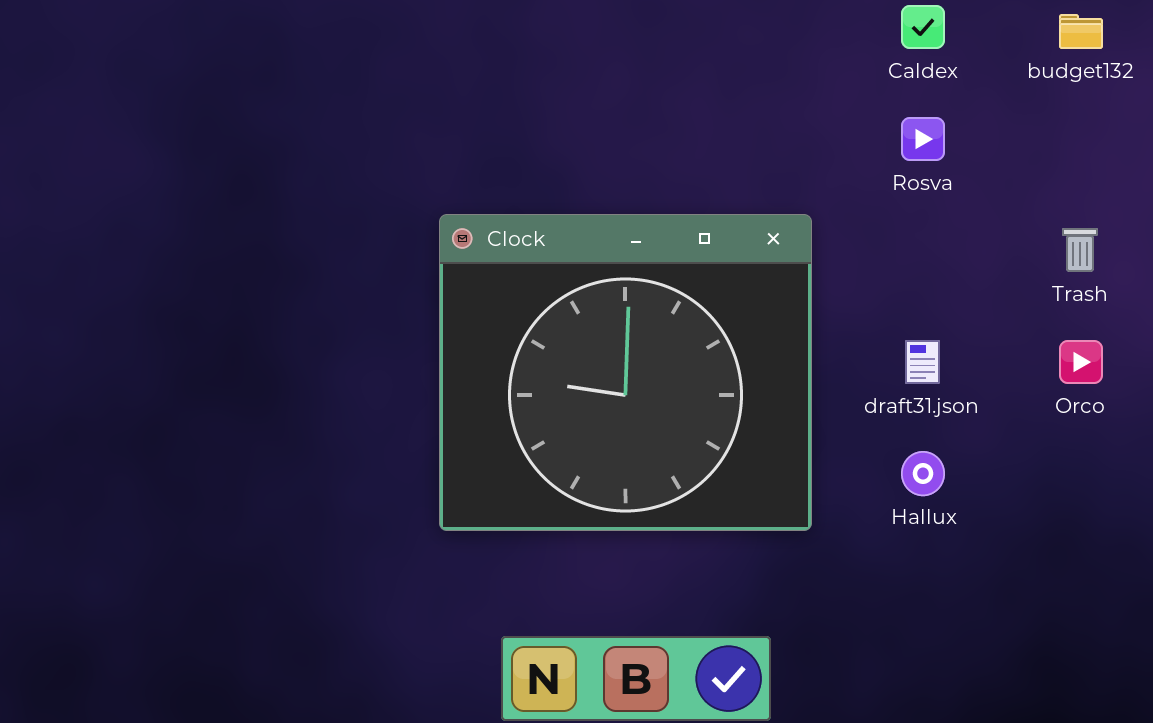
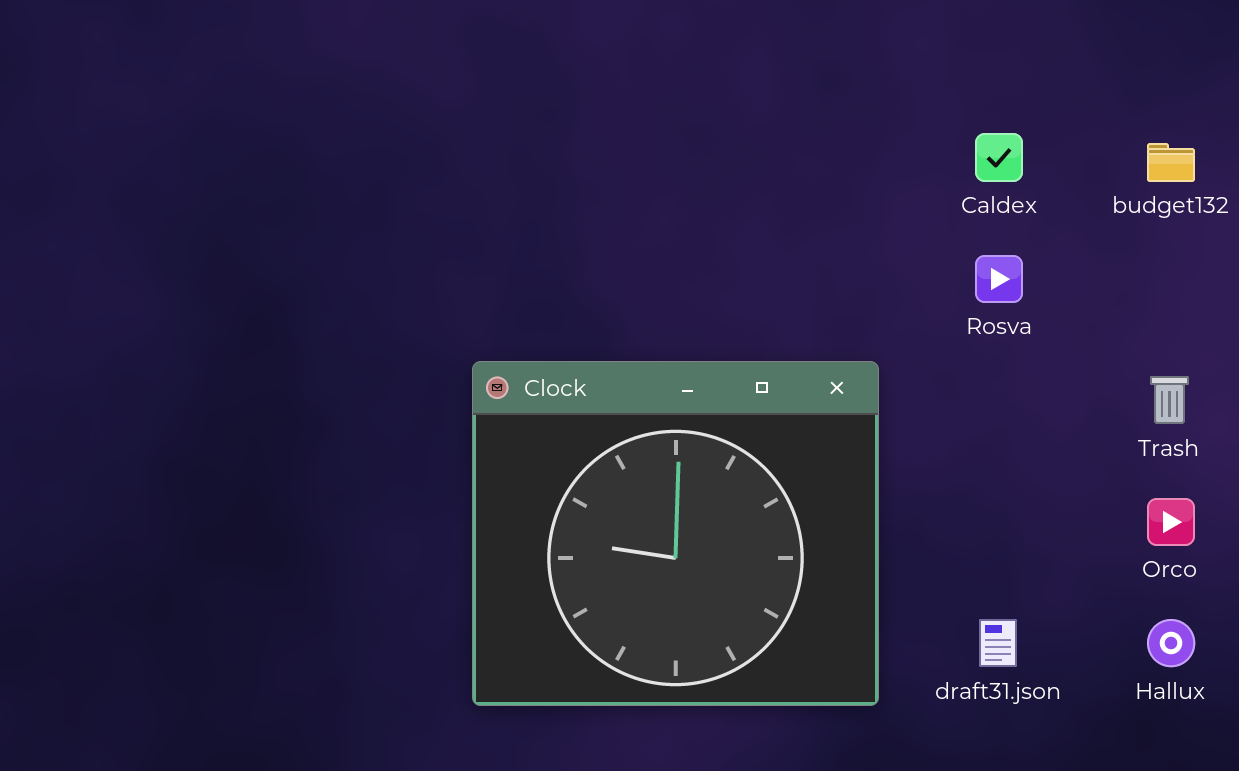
draft31.json: [905,340,940,384] -> [979,619,1017,667], moved
Hallux: [901,451,945,496] -> [1147,619,1195,667], moved

